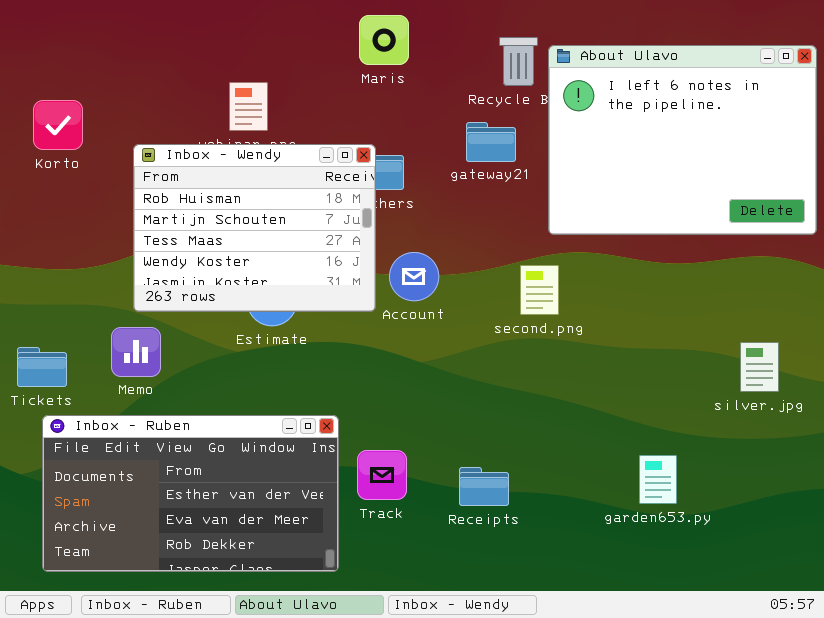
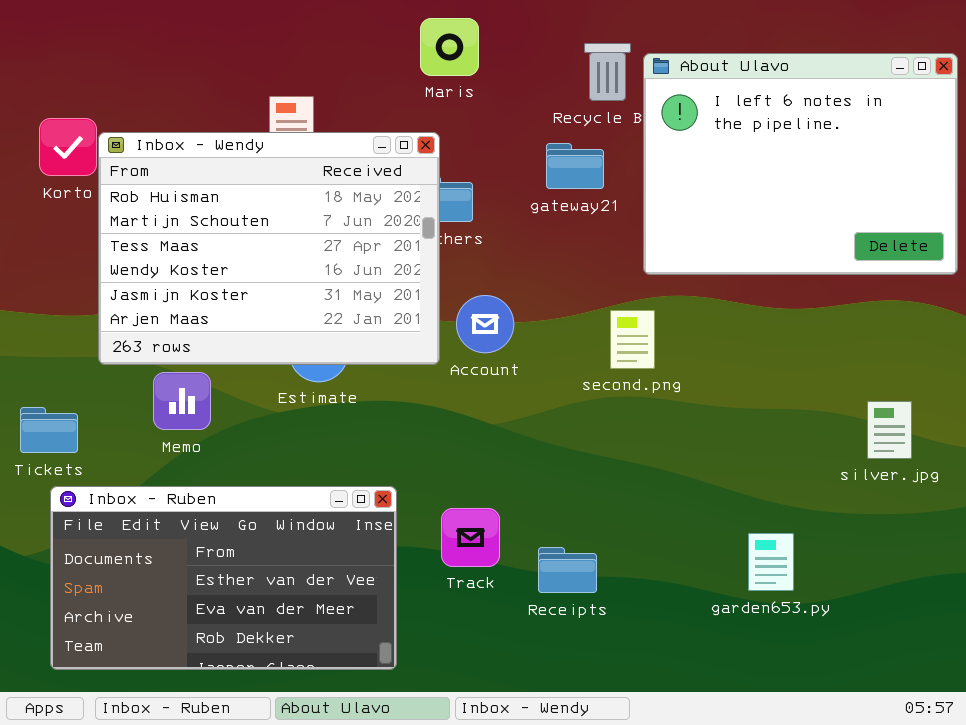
Inbox - Wendy: [133,144,376,312] -> [98,132,440,365], resized
Memo: [111,327,161,377] -> [153,372,211,430], moved
Track: [357,450,407,500] -> [441,508,500,567], moved

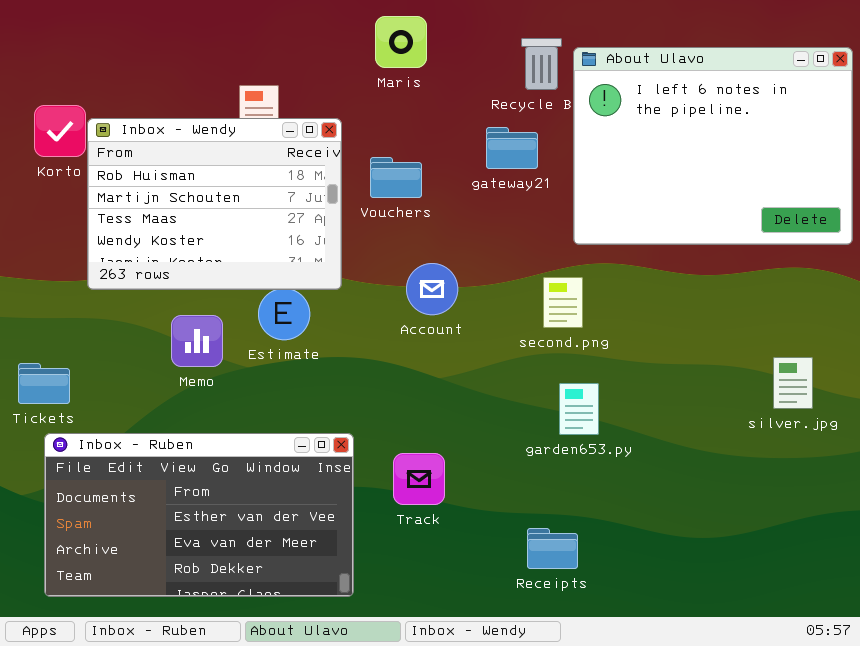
Inbox - Wendy: [98,132,440,365] -> [87,118,342,290], resized
Memo: [153,372,211,430] -> [171,315,223,367], moved
garden653.py: [748,533,794,591] -> [559,383,599,435], moved
Receipts: [538,547,597,593] -> [527,528,578,569], moved

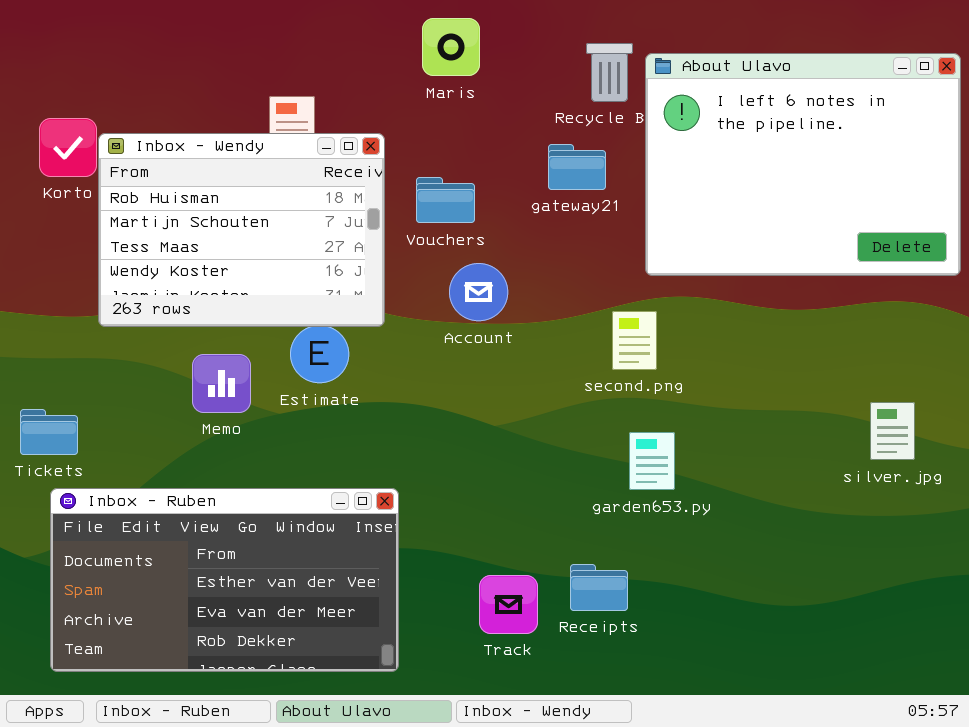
Account: [406,263,458,315] -> [449,263,508,321], moved
Track: [393,453,445,505] -> [479,575,538,634], moved
Receipts: [527,528,578,569] -> [570,564,628,611], moved

